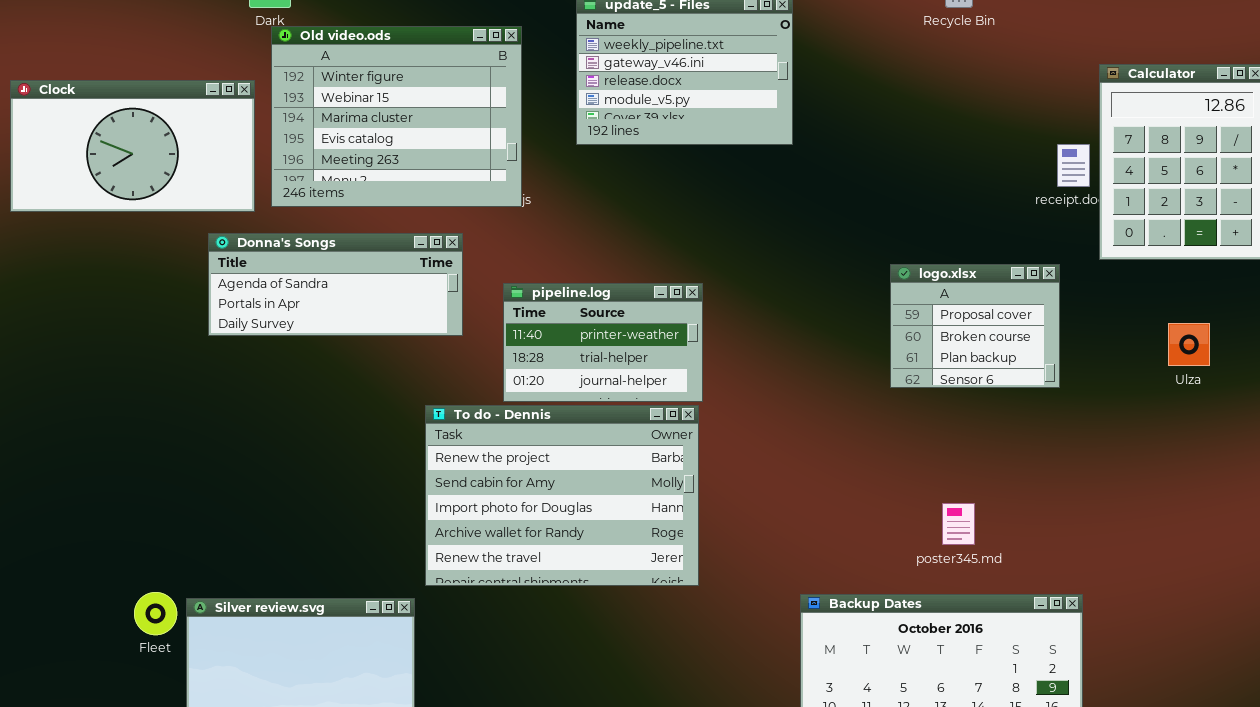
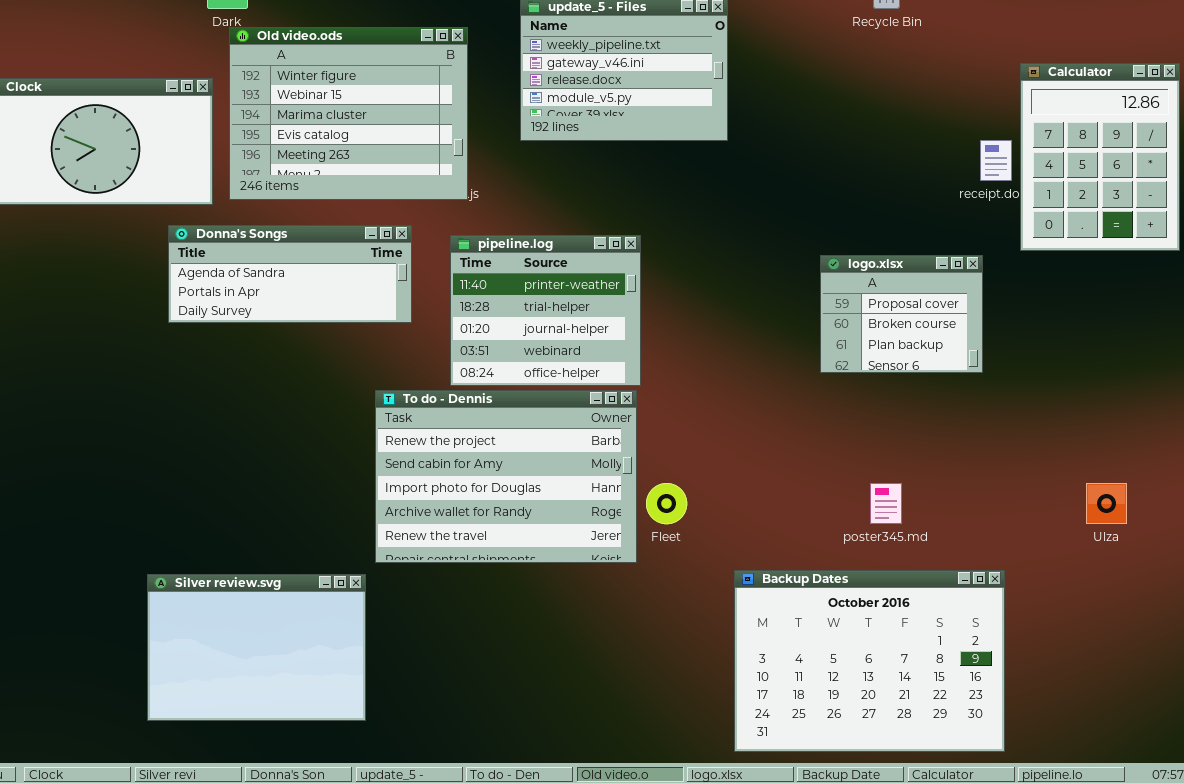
pipeline.log: [503,283,703,402] -> [450,235,641,386], resized
Ulza: [1168,323,1210,366] -> [1086,483,1127,524], moved
Fleet: [134,592,177,635] -> [646,483,687,524], moved

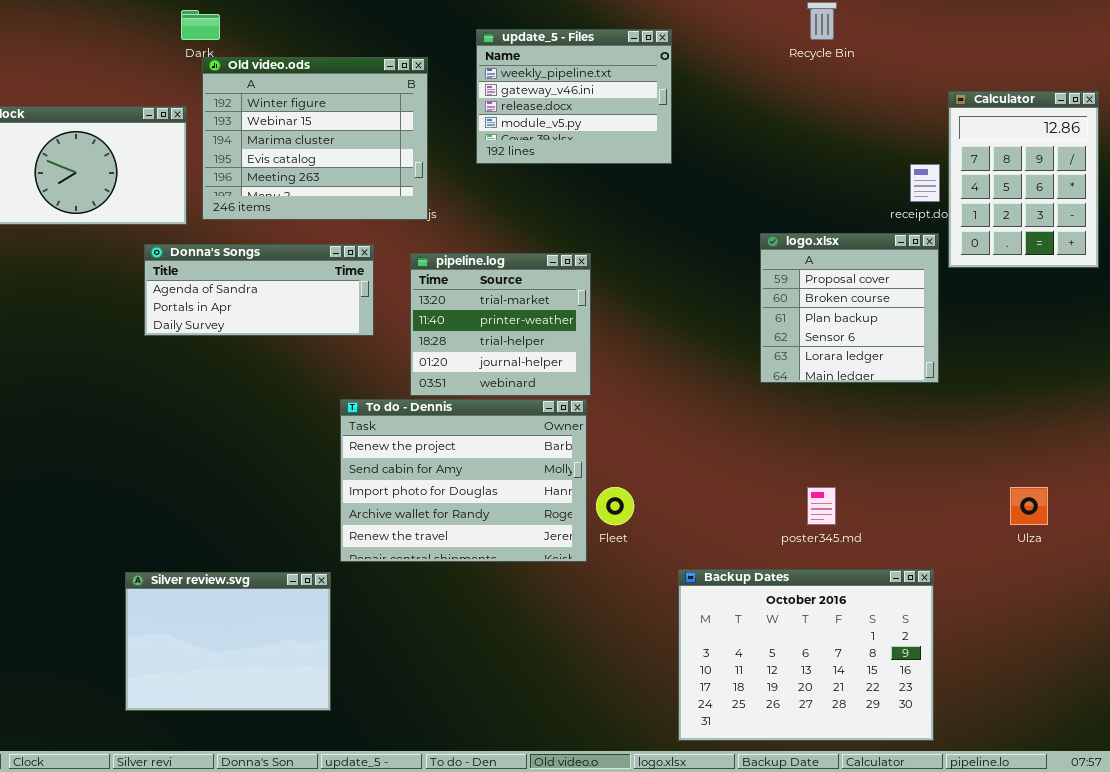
pipeline.log: [450,235,641,386] -> [410,253,591,396], scrolled up 1 row
logo.xlsx: [820,255,983,373] -> [760,233,939,383], resized

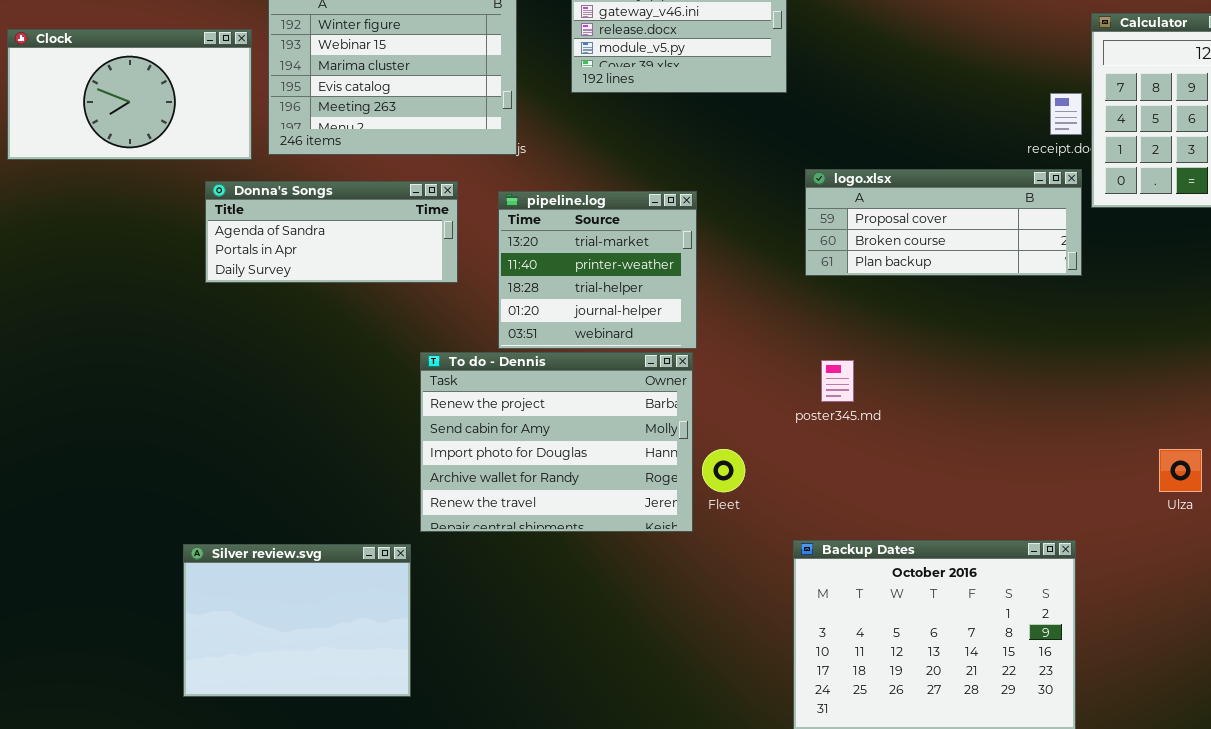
logo.xlsx: [760,233,939,383] -> [805,169,1082,276], resized
poster345.md: [807,487,836,525] -> [821,360,854,402], moved

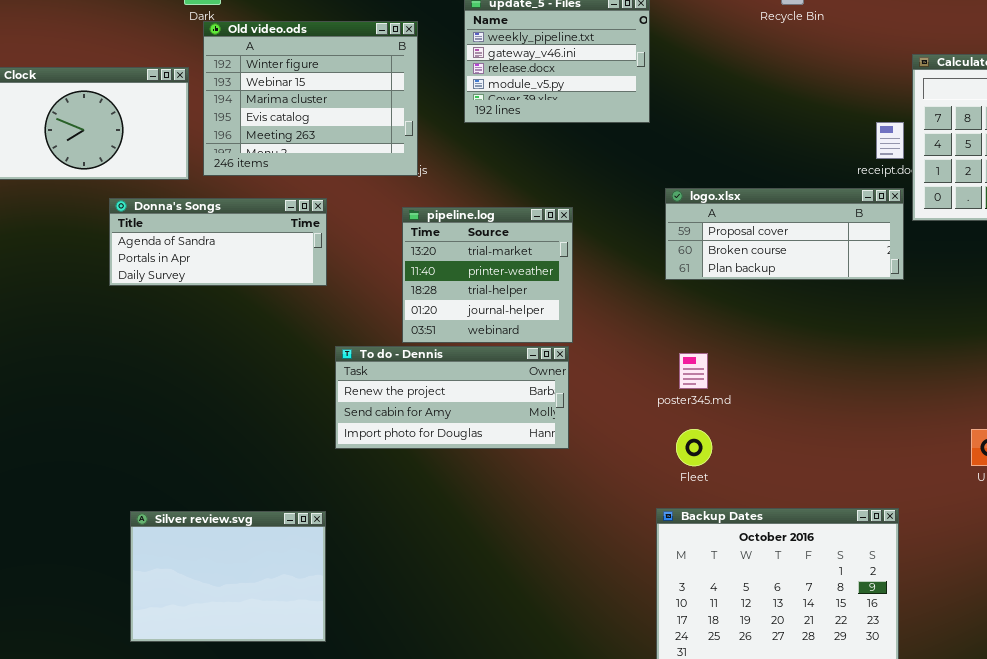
Donna's Songs: [205,181,458,283] -> [109,198,327,286], moved
To do - Dennis: [420,352,693,532] -> [335,346,569,449], resized
Fleet: [702,449,745,492] -> [676,429,712,466], moved

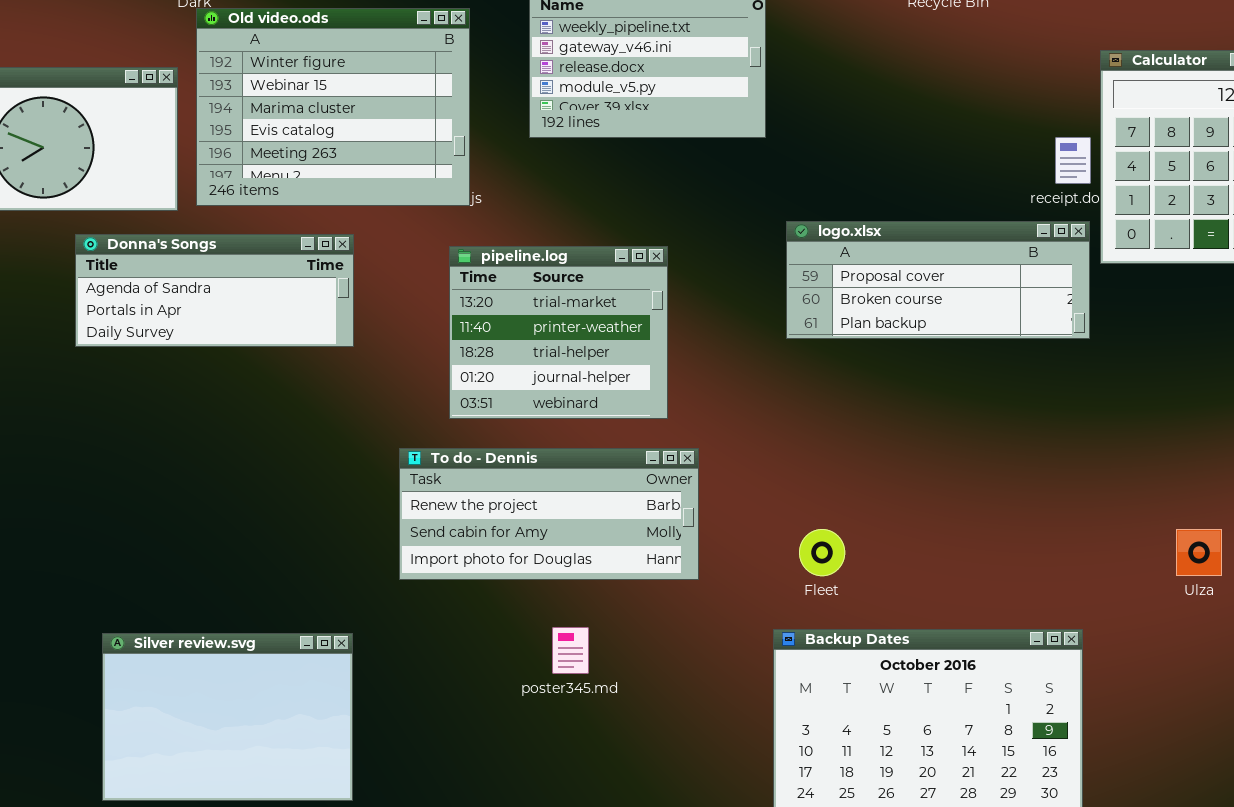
To do - Dennis: [335,346,569,449] -> [399,448,699,580], moved
poster345.md: [679,353,708,389] -> [552,627,589,674], moved

